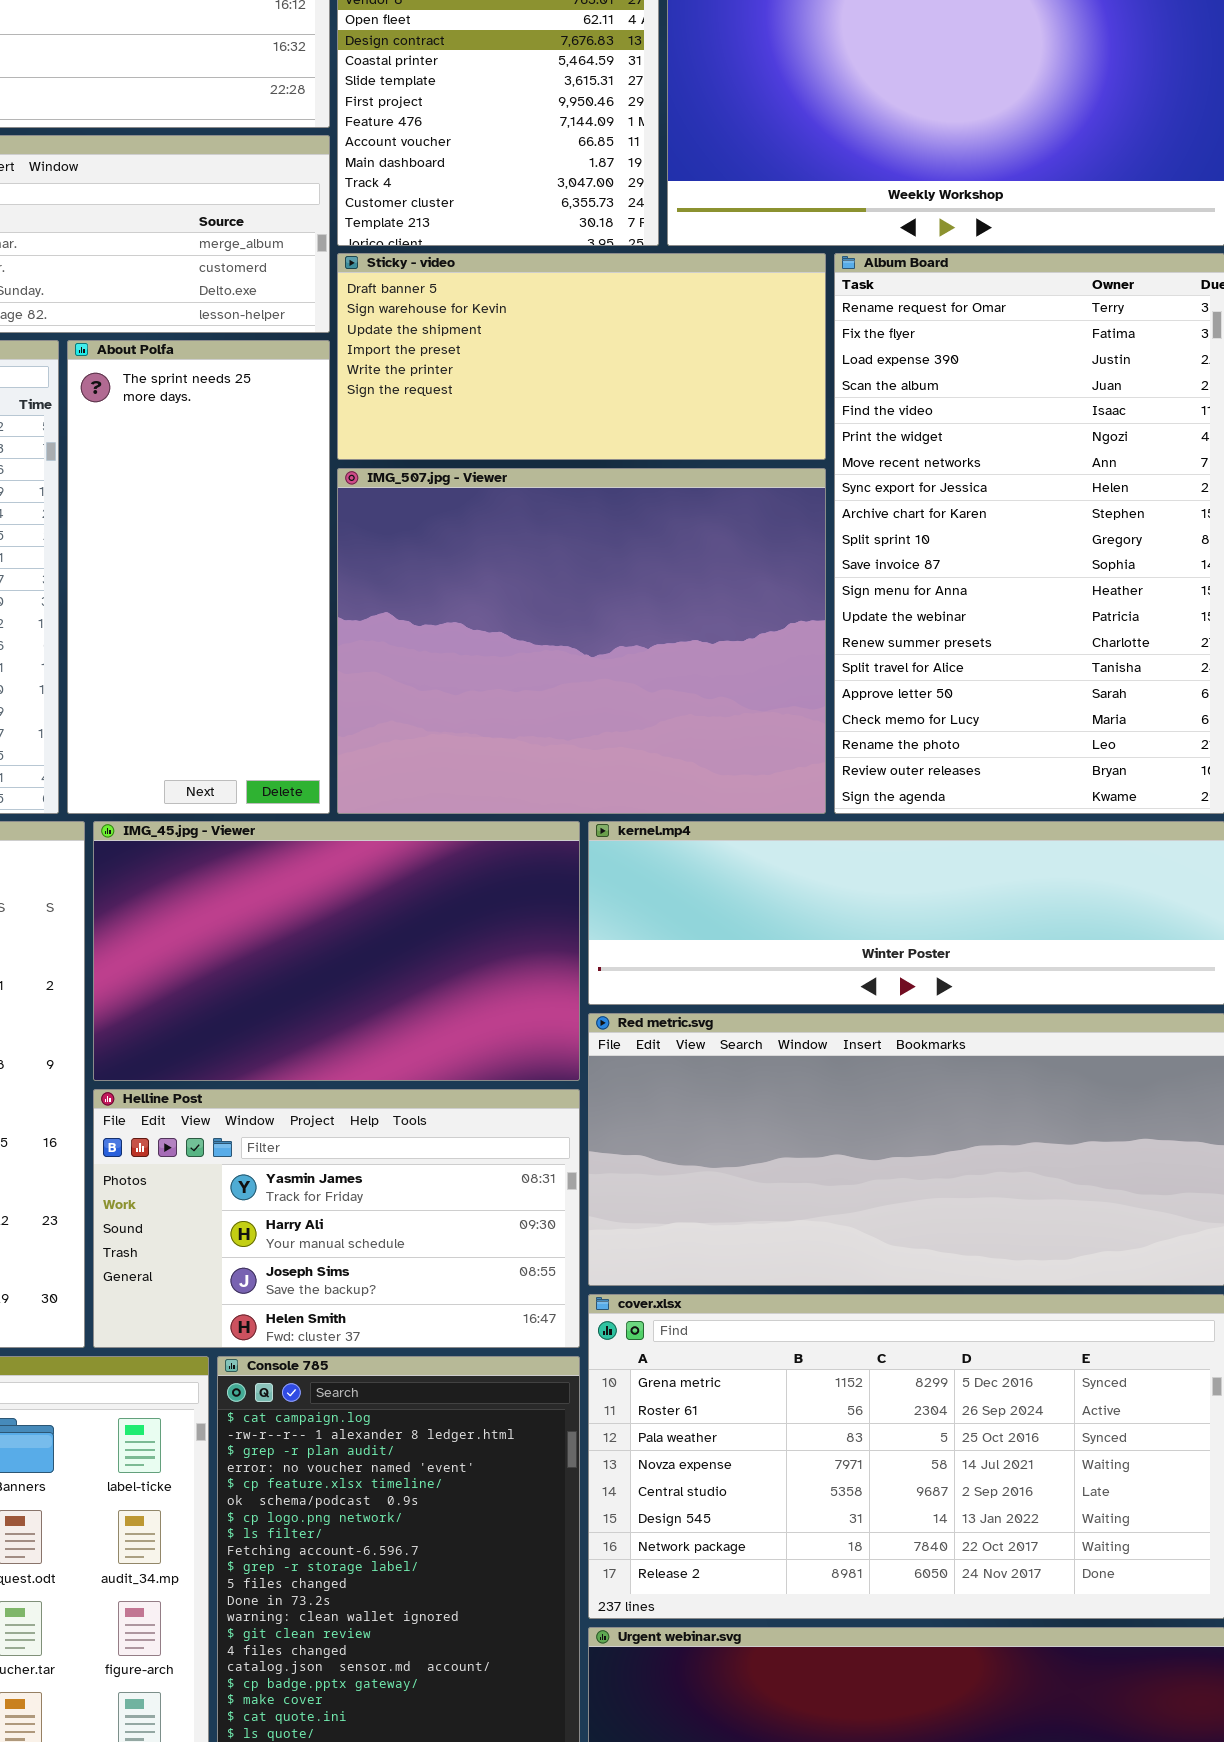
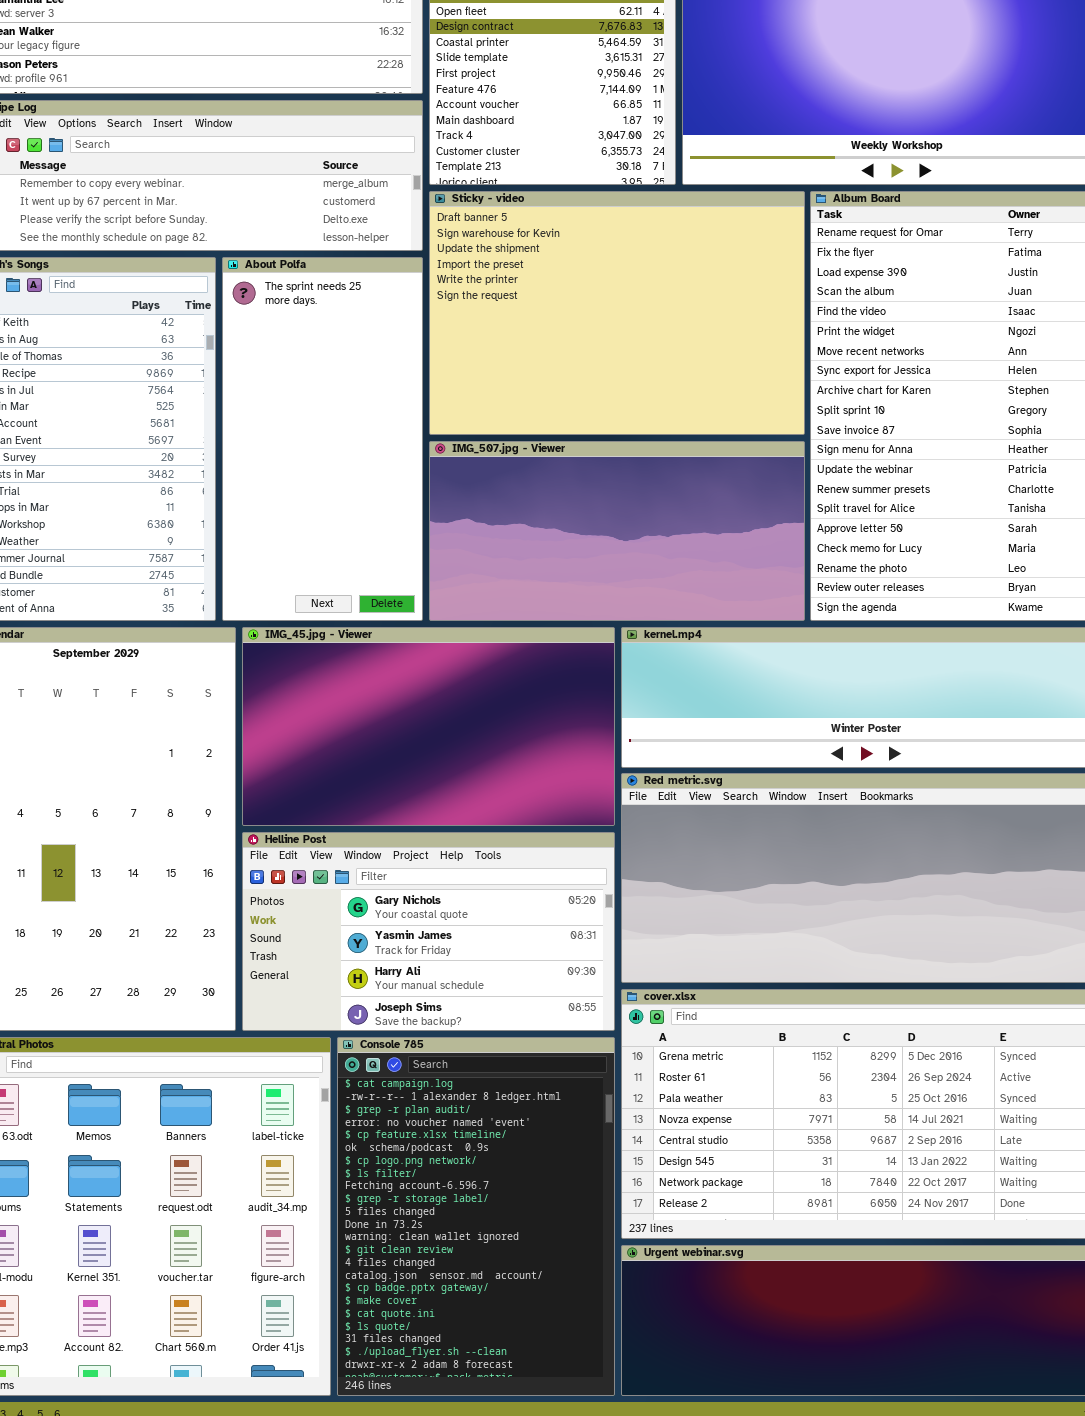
Sticky - video: [337,253,826,460] -> [429,191,805,435], resized
IMG_507.jpg - Viewer: [337,468,826,814] -> [429,441,805,621], resized
Helline Post: [93,1089,580,1348] -> [242,832,615,1031], scrolled up 1 row

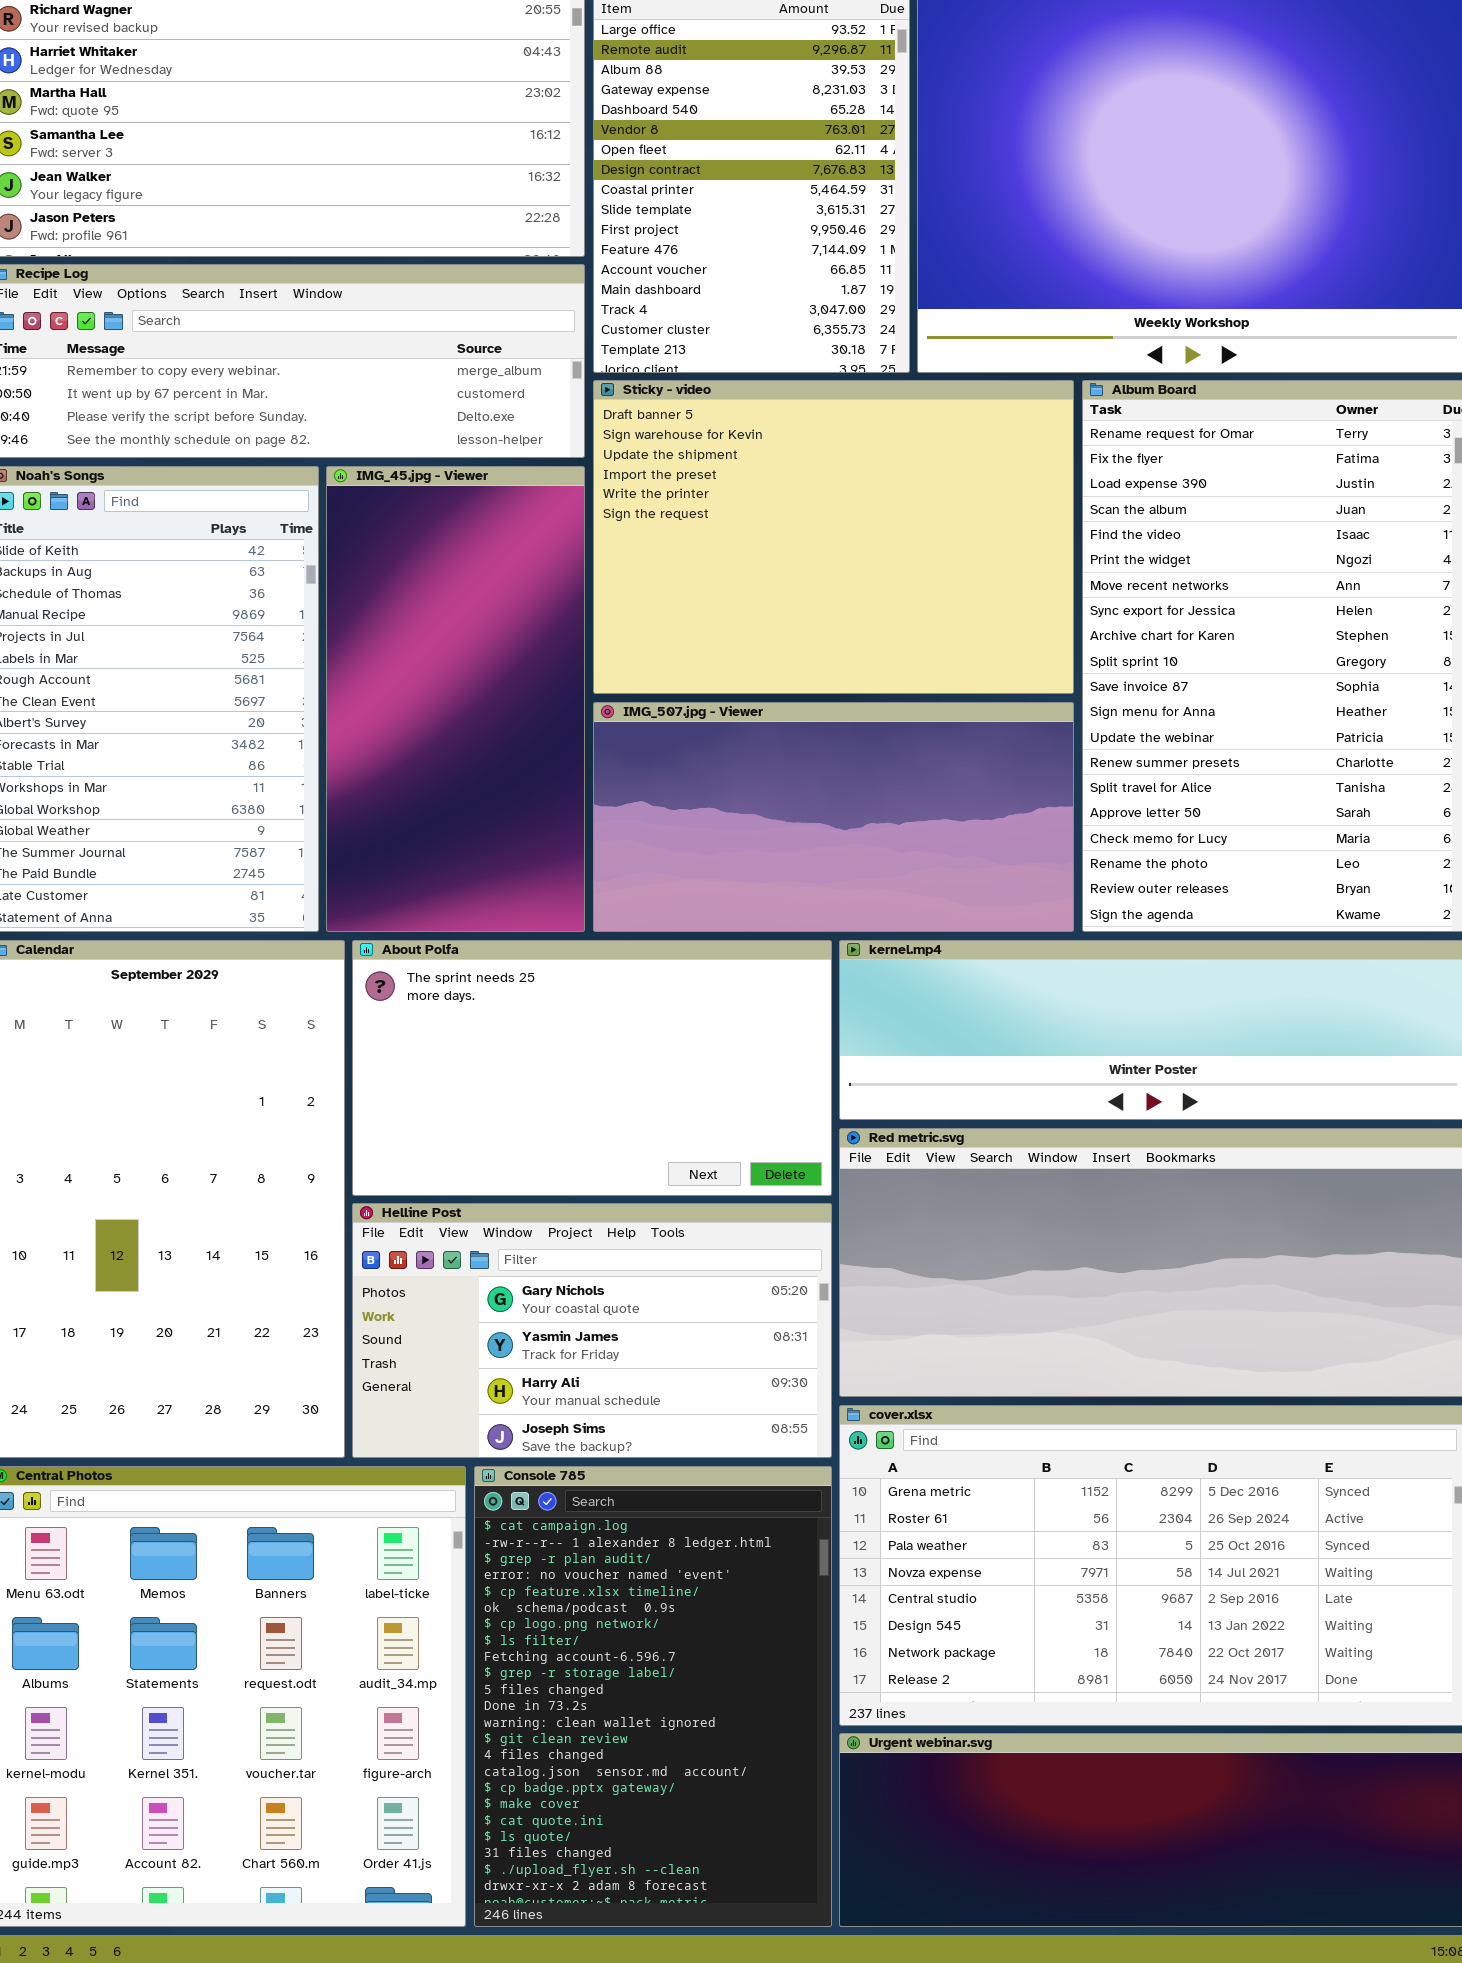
About Polfa: [222,257,423,621] -> [352,940,832,1196], moved, resized
IMG_45.jpg - Viewer: [242,627,615,826] -> [326,466,585,932], moved, resized

